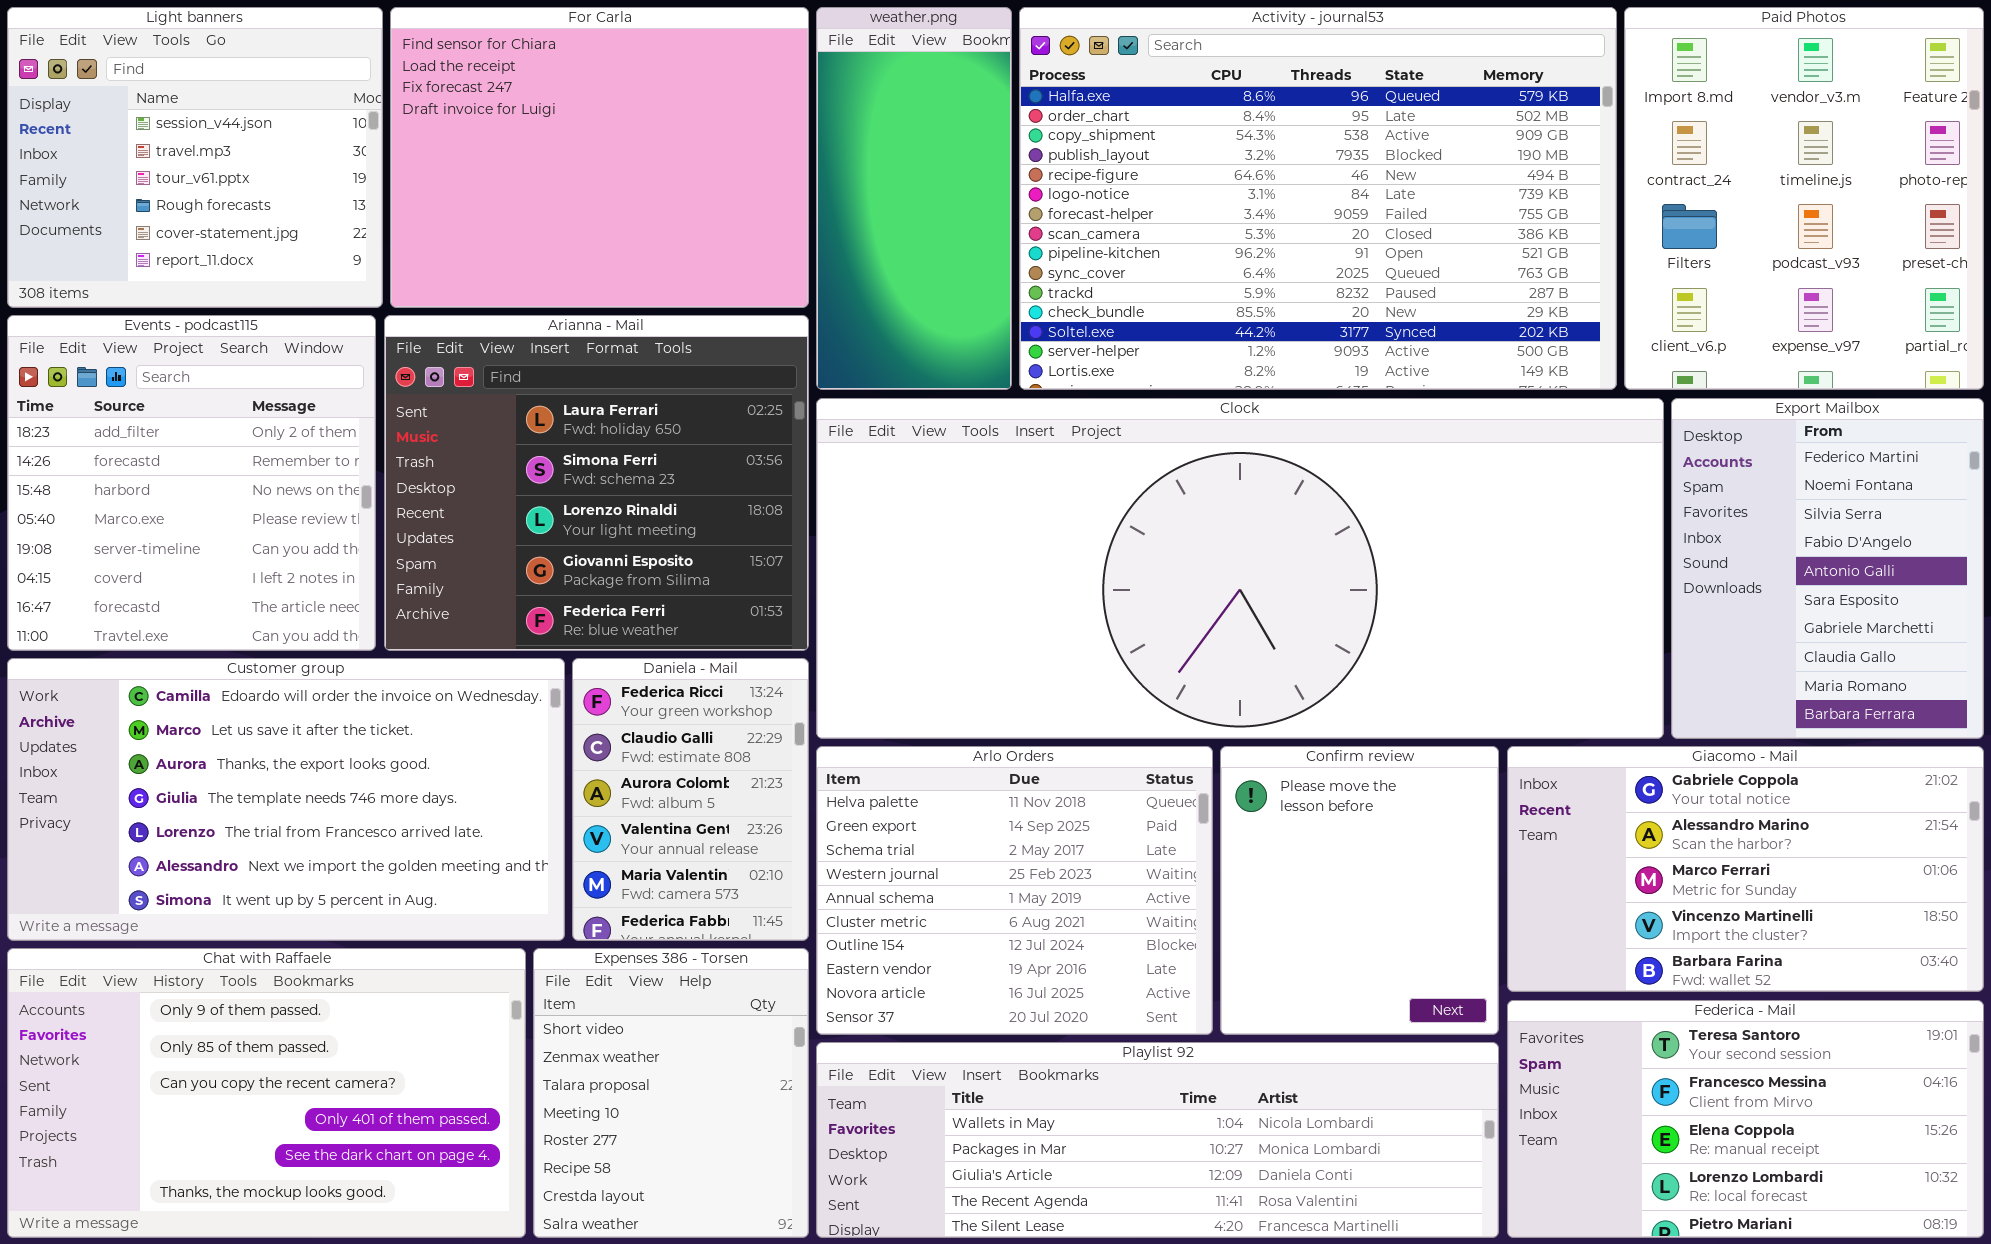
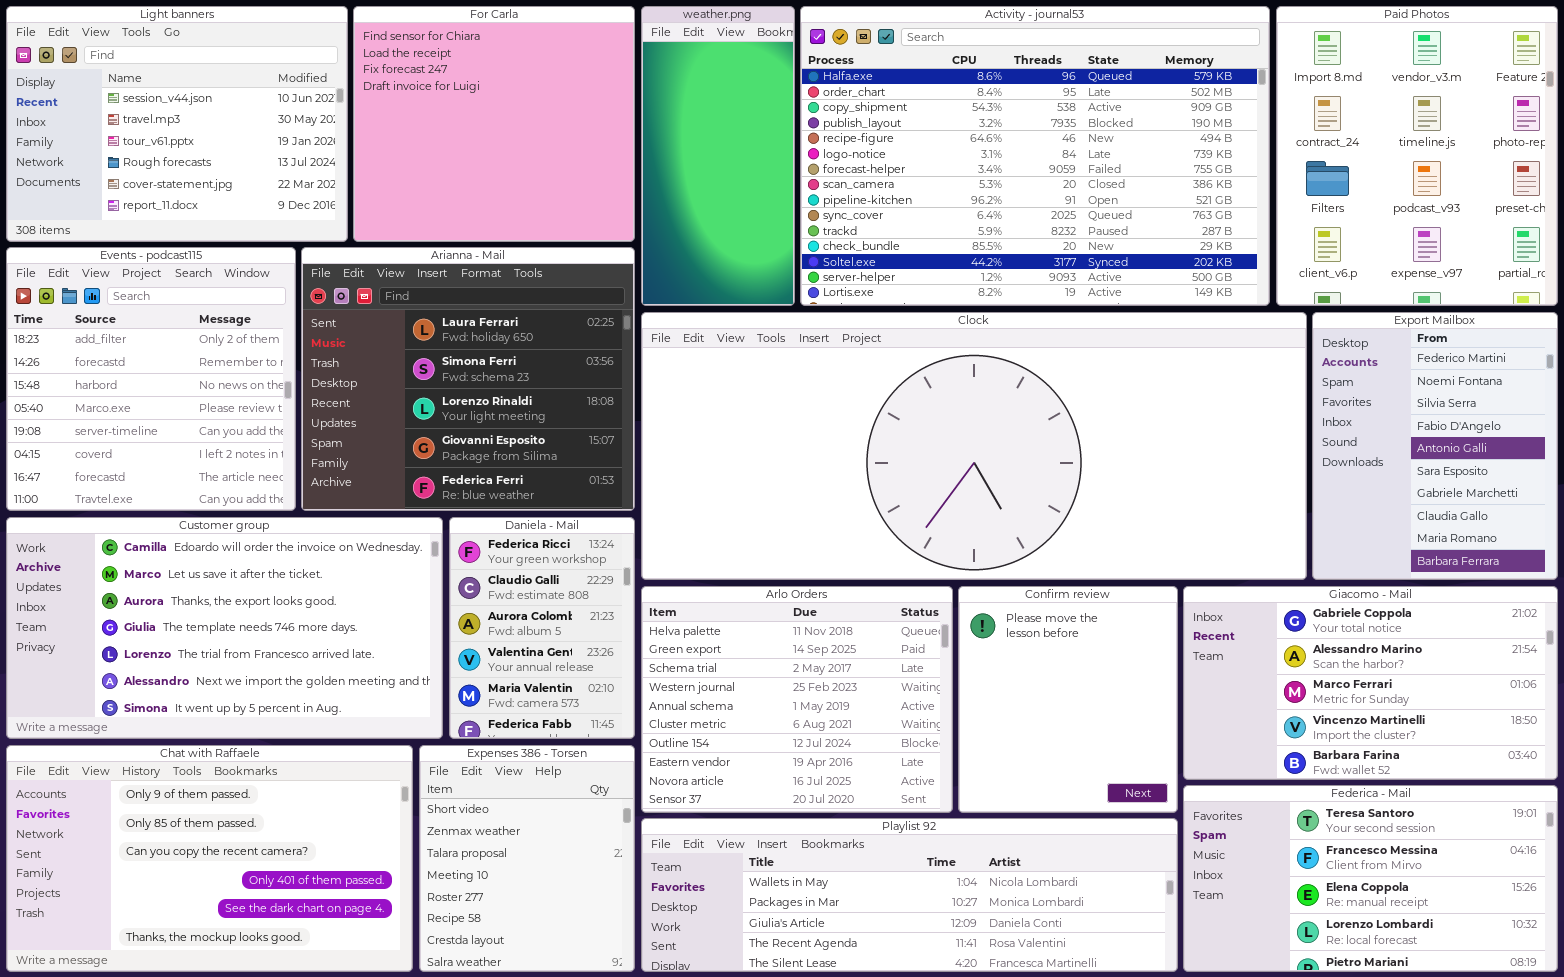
Light banners: [7,7,383,308] -> [6,6,348,242], resized
For Carla: [390,7,809,308] -> [353,6,635,242], resized

